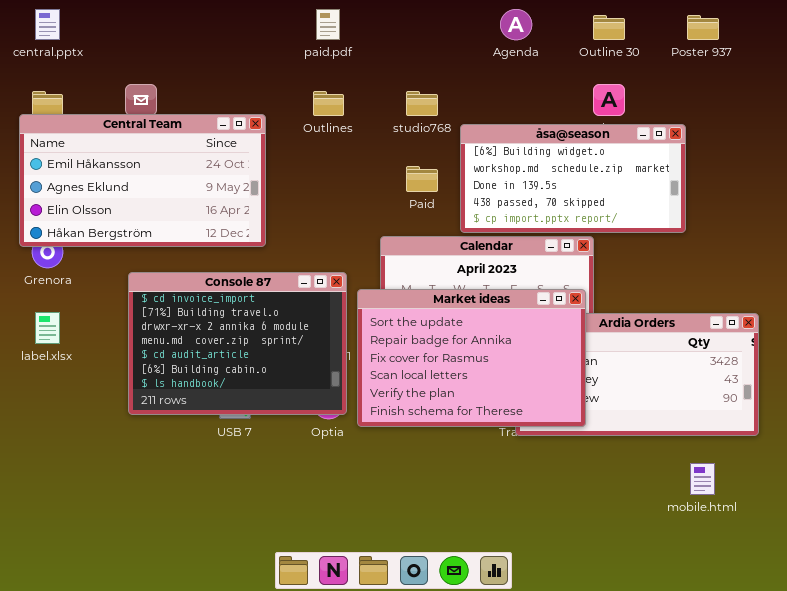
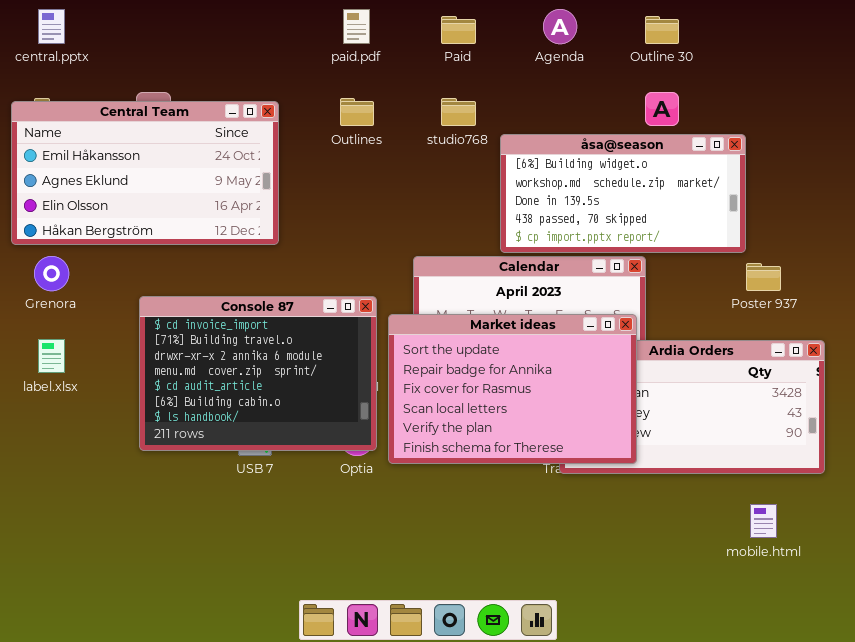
Poster 937: [687,15,719,40] -> [746,263,781,291], moved
Central Team: [19,114,266,247] -> [11,101,279,245], moved
Paid: [406,166,438,192] -> [441,16,476,44], moved

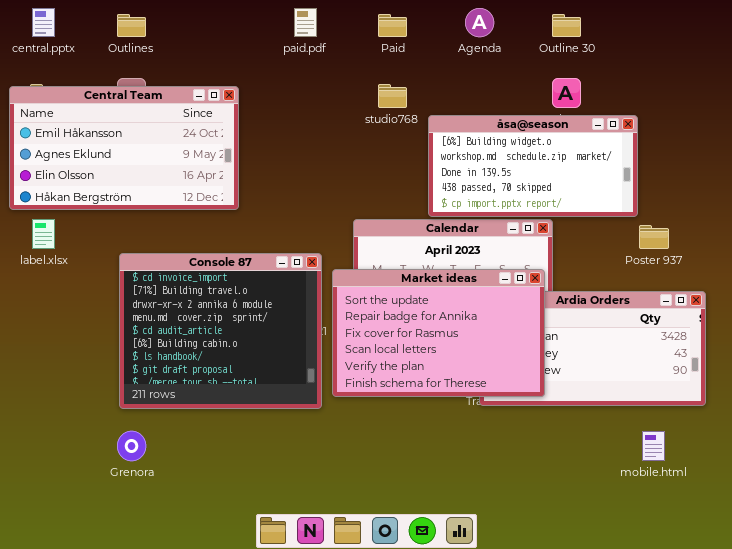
Outlines: [340,98,374,126] -> [117,14,146,37], moved
Grenora: [34,256,69,291] -> [117,431,146,461], moved
Console 87: [139,296,377,451] -> [119,253,322,409], resized
label.xlsx: [38,339,65,373] -> [32,219,55,249], moved

